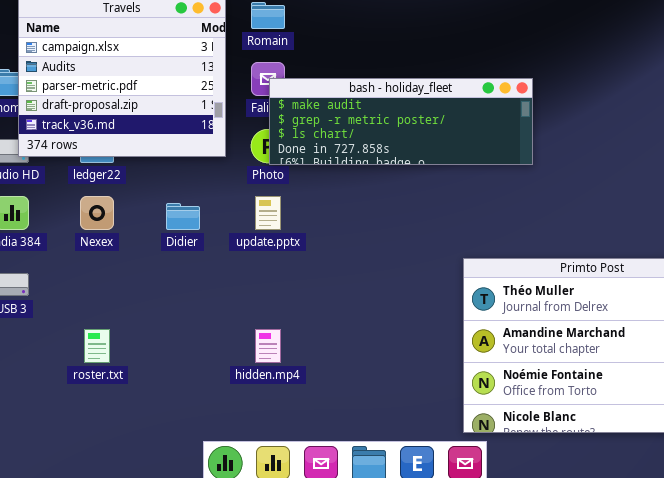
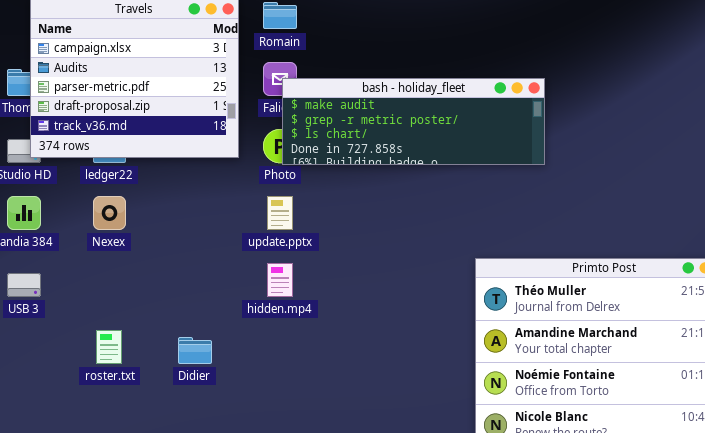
Didier: [166,203,200,230] -> [178,337,212,364], moved
hidden.mp4: [255,329,281,363] -> [267,263,293,297], moved

